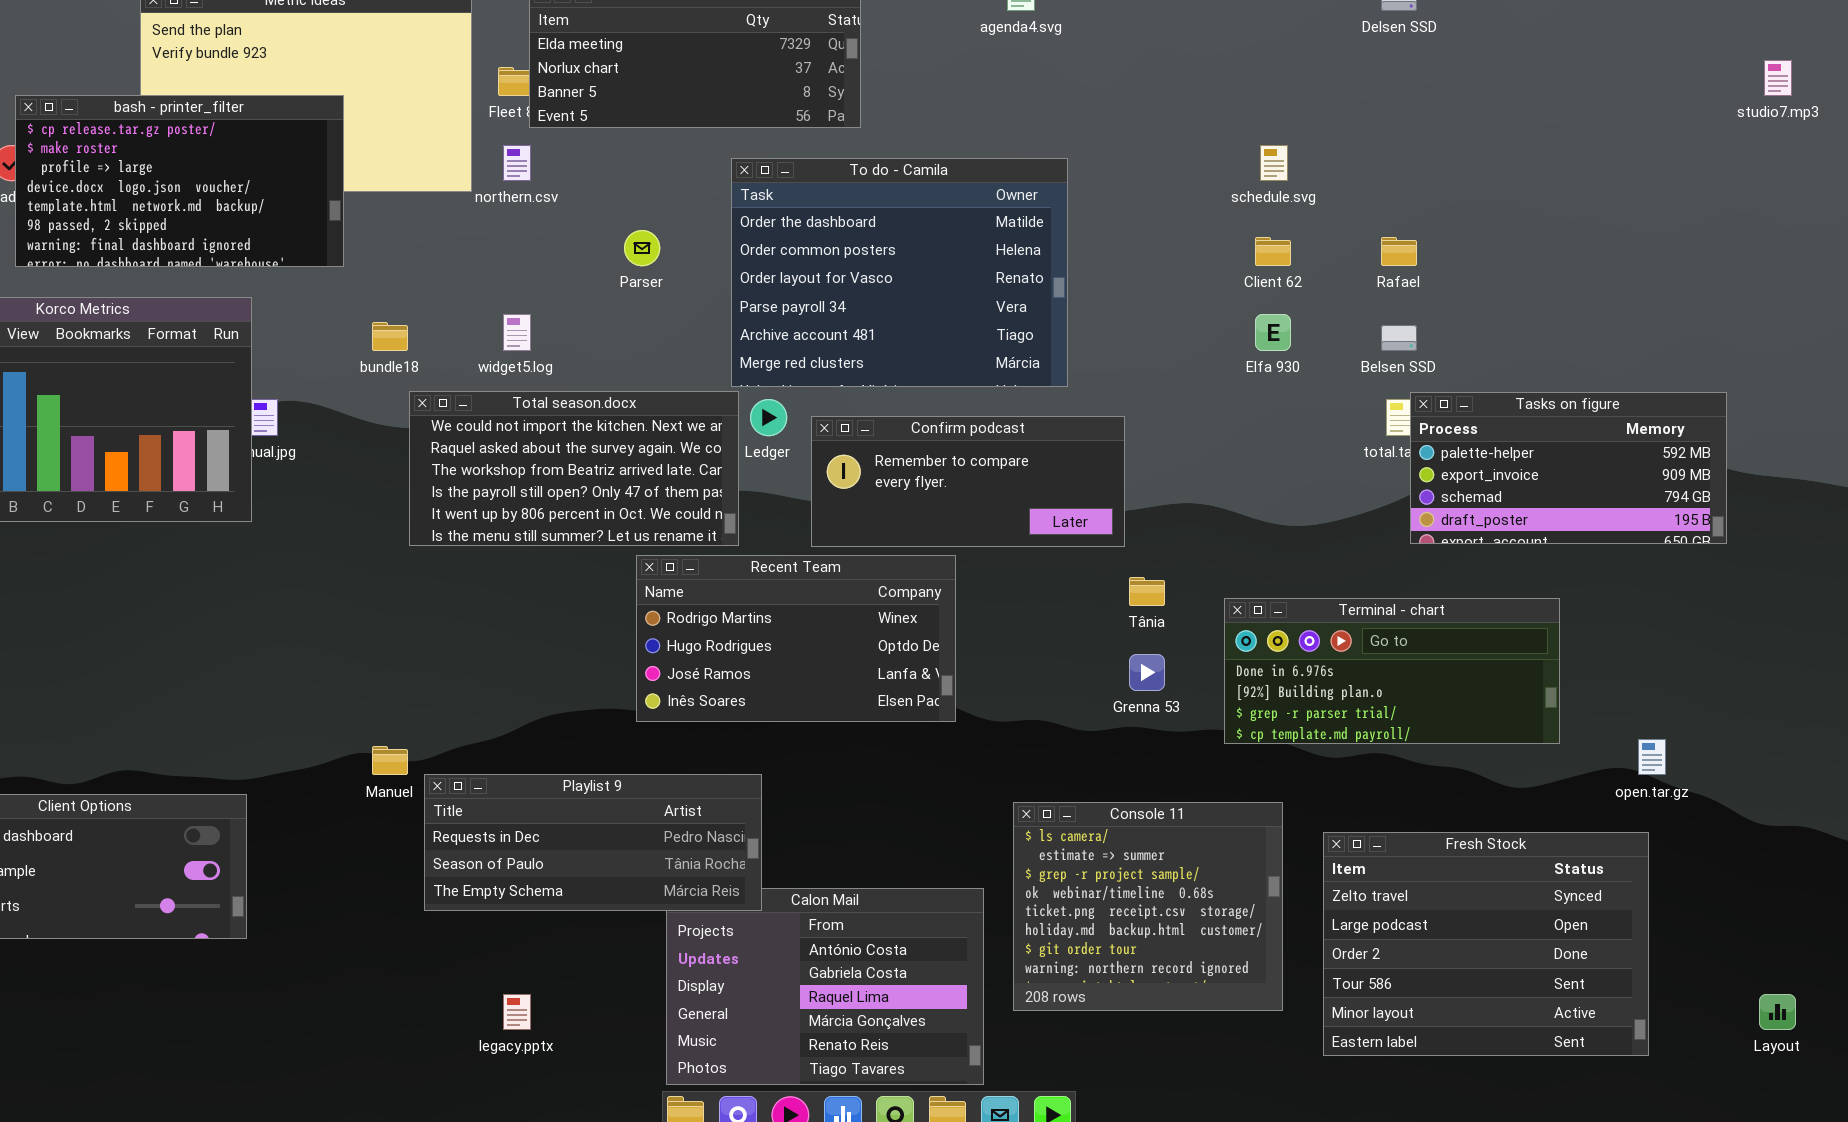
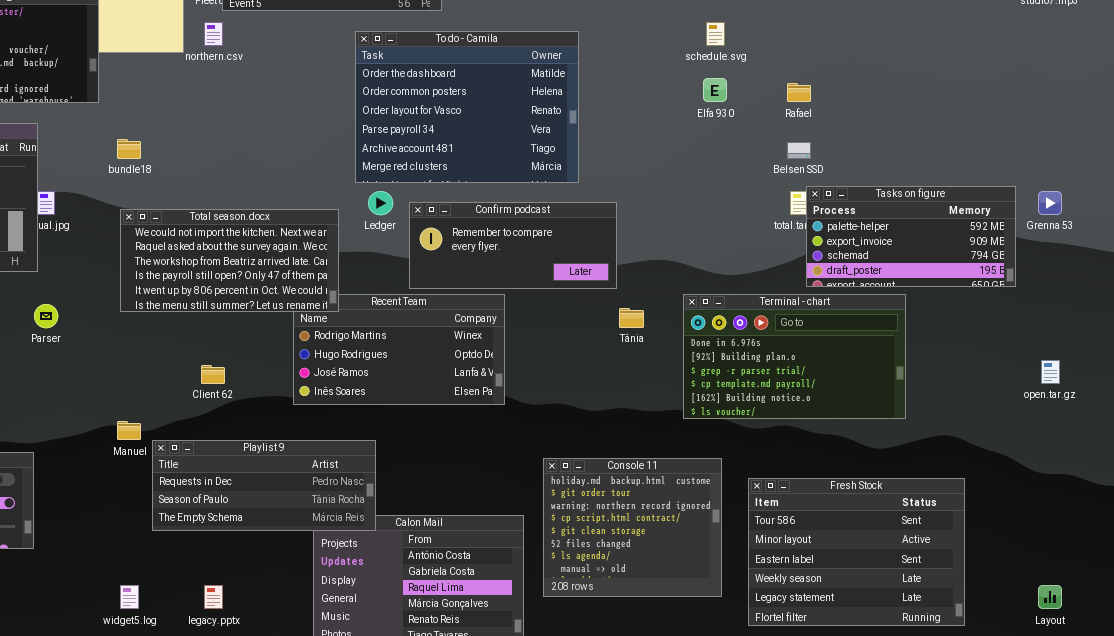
Parser: [624,230,660,266] -> [34,304,58,328], moved
Client 62: [1255,237,1291,266] -> [201,365,225,384], moved
widget5.log: [503,314,531,351] -> [120,585,139,609], moved
Elfa 930: [1255,314,1291,351] -> [703,78,727,102], moved
Total season.docx: [409,391,739,546] -> [120,209,339,312], moved
Terminal - chart: [1224,598,1560,744] -> [683,294,906,419], resized
Grenna 53: [1129,654,1165,691] -> [1038,191,1062,215], moved
open.tar.gz: [1638,739,1666,775] -> [1041,360,1060,384], moved
Console 11: [1013,802,1283,1011] -> [543,458,722,597], scrolled down 5 rows
Fresh Stock: [1323,832,1649,1056] -> [748,478,965,626], scrolled down 3 rows

